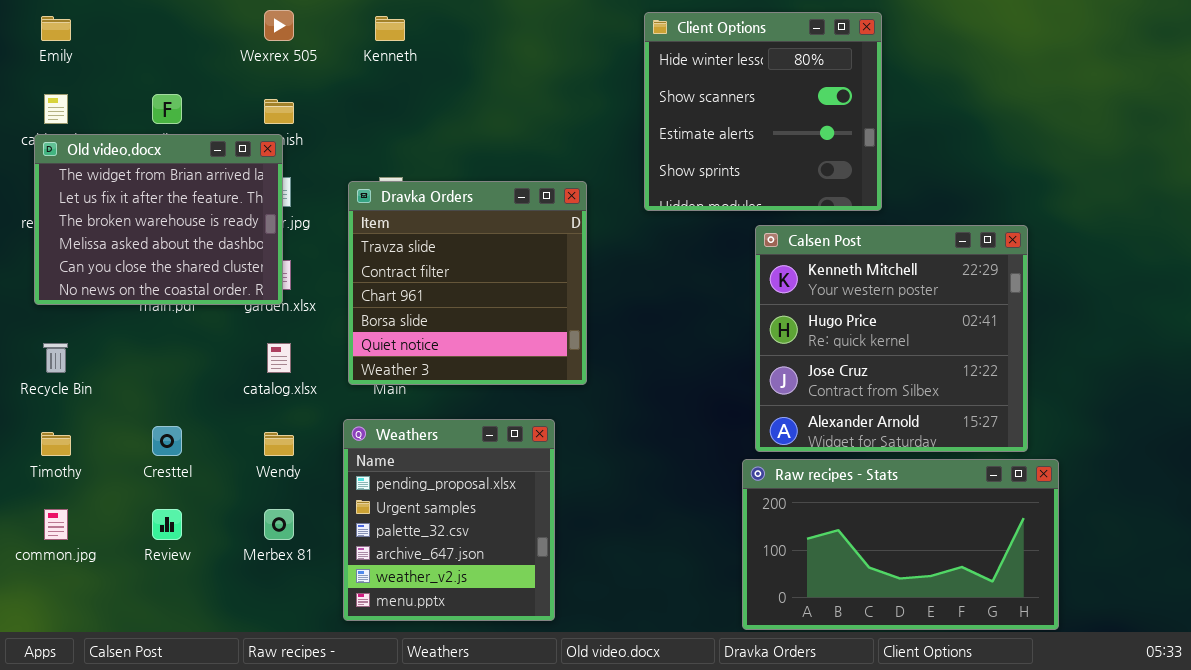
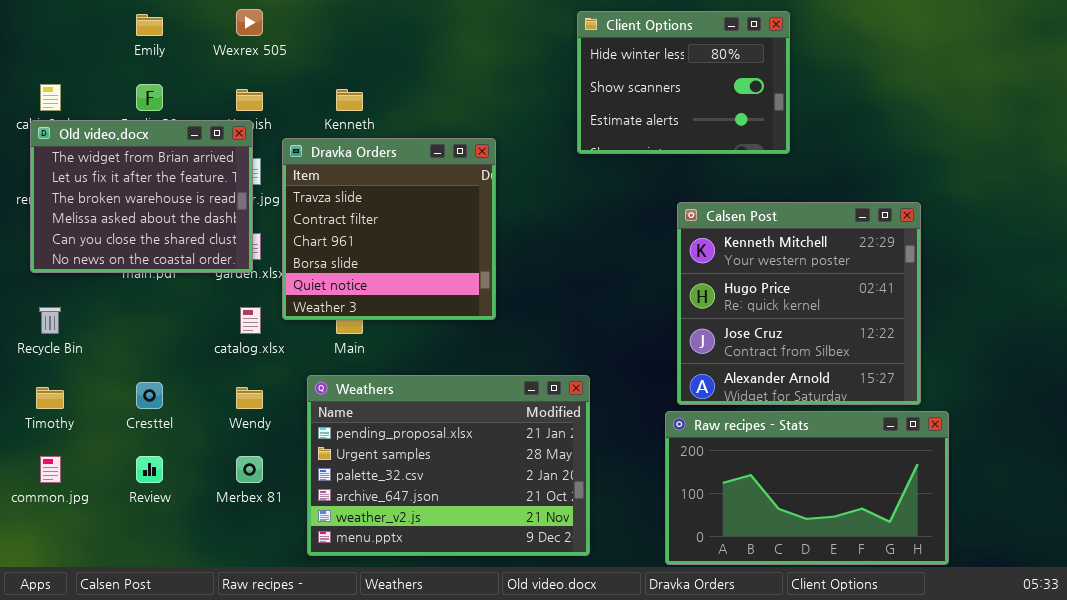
Client Options: [644,12,882,211] -> [577,11,790,154], resized
Emily: [41,16,71,41] -> [136,14,163,36], moved
Kenneth: [375,16,405,41] -> [336,89,363,111], moved
Dravka Orders: [348,181,587,385] -> [282,138,496,320], moved
Weathers: [343,419,555,621] -> [307,375,590,556], resized

